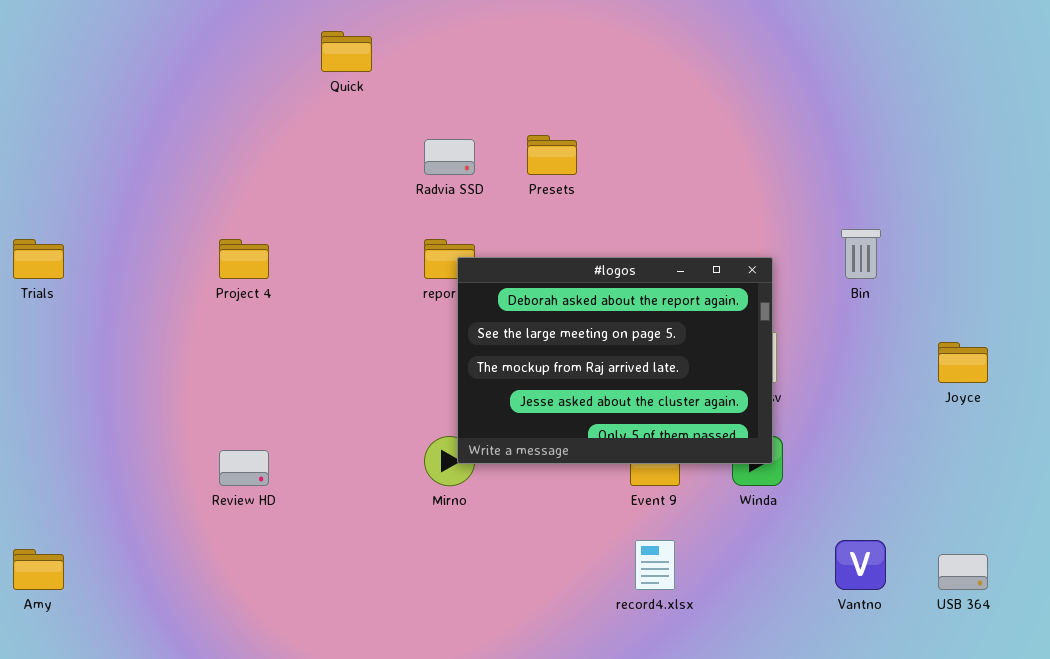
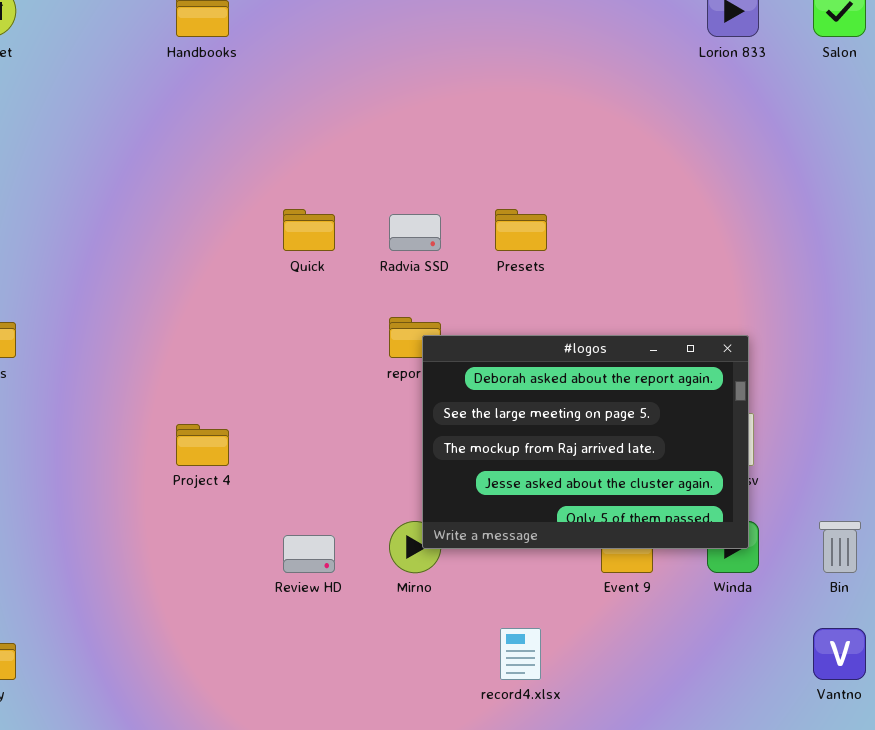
Quick: [321,31,372,72] -> [283,209,335,251], moved
Bin: [841,229,881,279] -> [819,521,861,573], moved
Project 4: [219,239,269,279] -> [176,424,229,466], moved
Review HD: [219,450,269,486] -> [283,535,335,573], moved
record4.xlsx: [635,540,675,590] -> [500,628,541,680], moved

